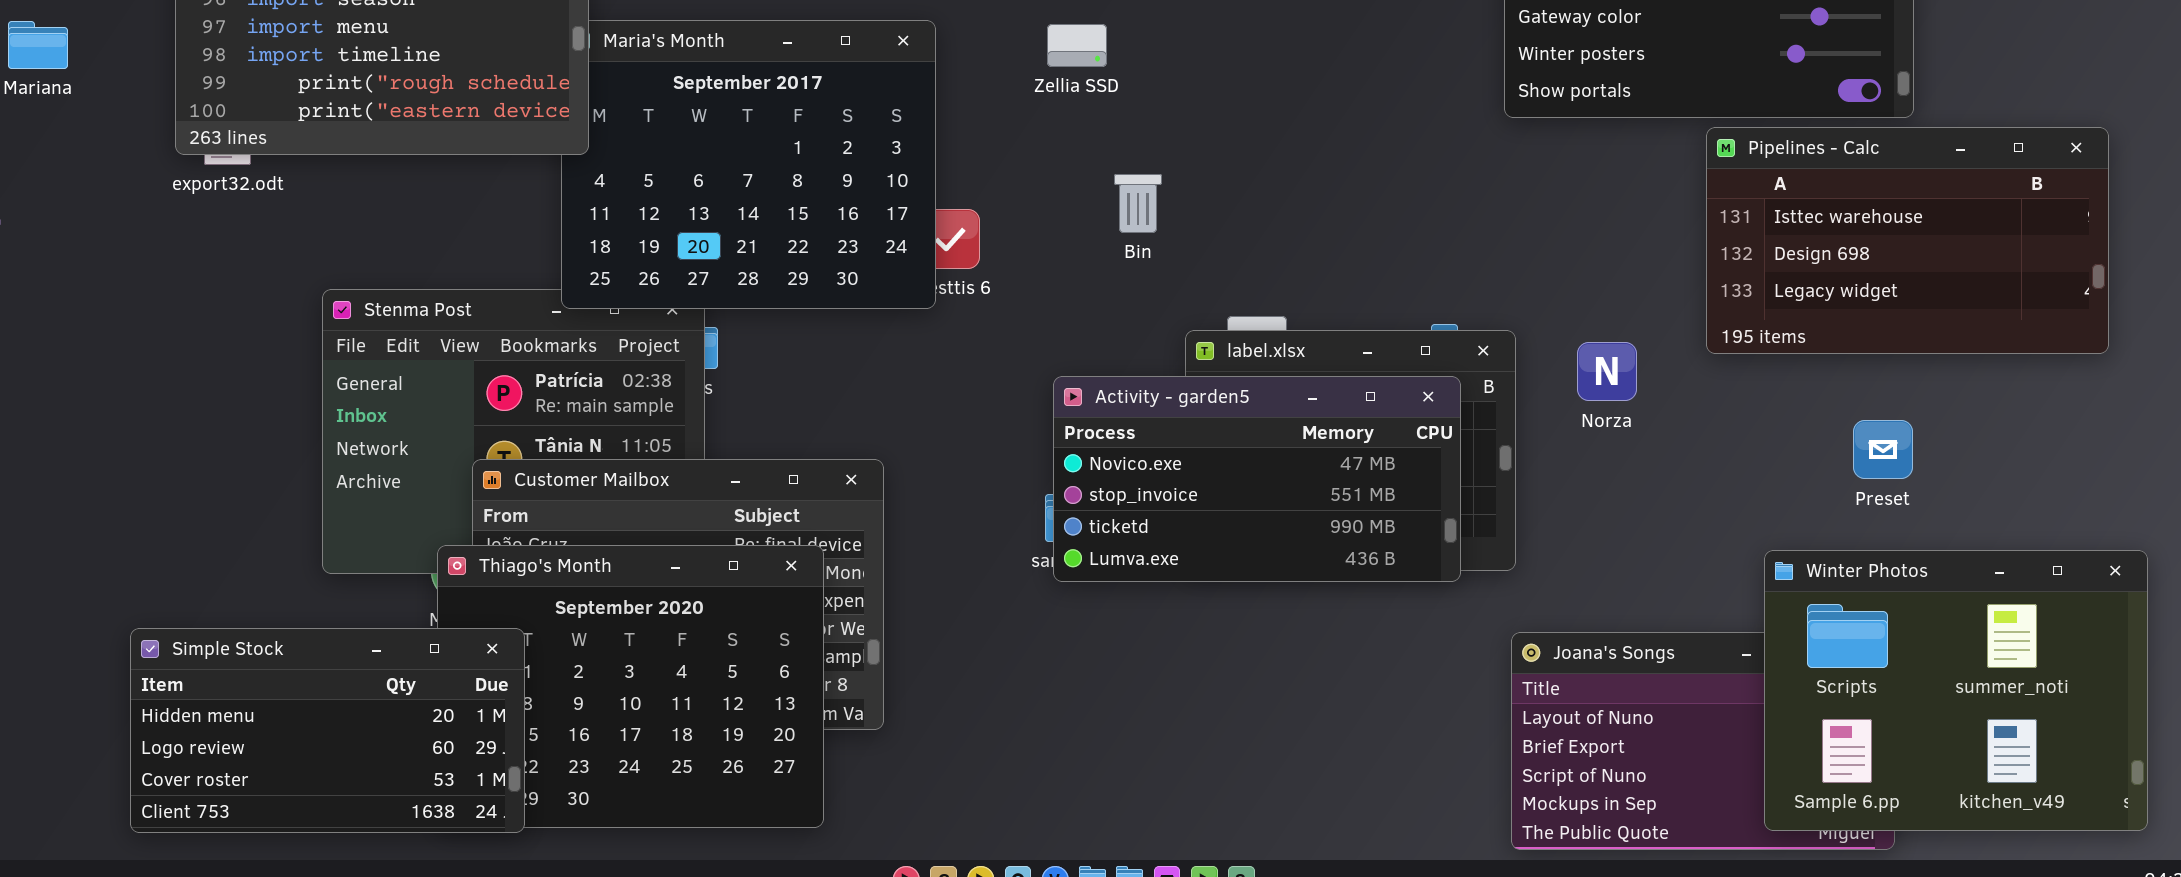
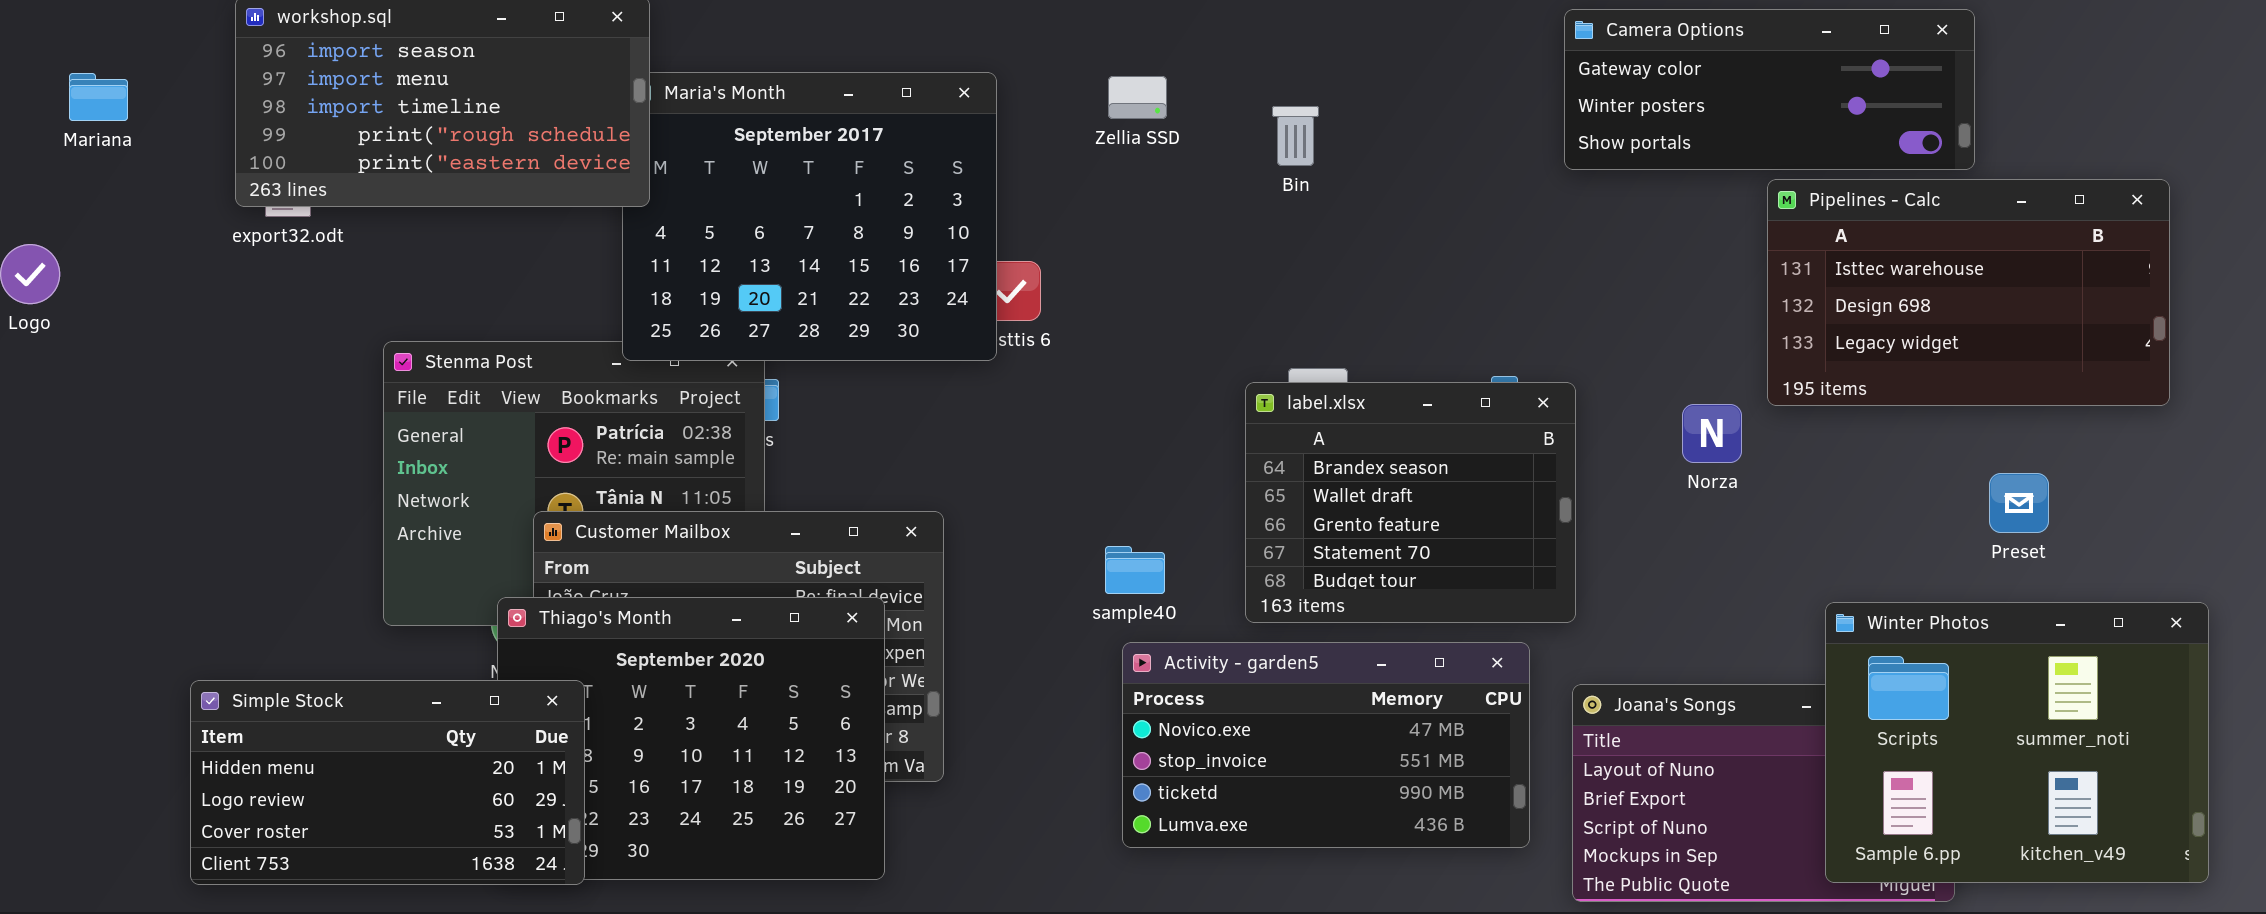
Bin: [1114,174,1162,233] -> [1272,106,1319,166], moved
Norza: [1577,342,1637,401] -> [1682,404,1742,463], moved
Activity - garden5: [1053,376,1461,582] -> [1122,642,1530,848], moved
Preset: [1853,420,1913,479] -> [1989,473,2049,533], moved

